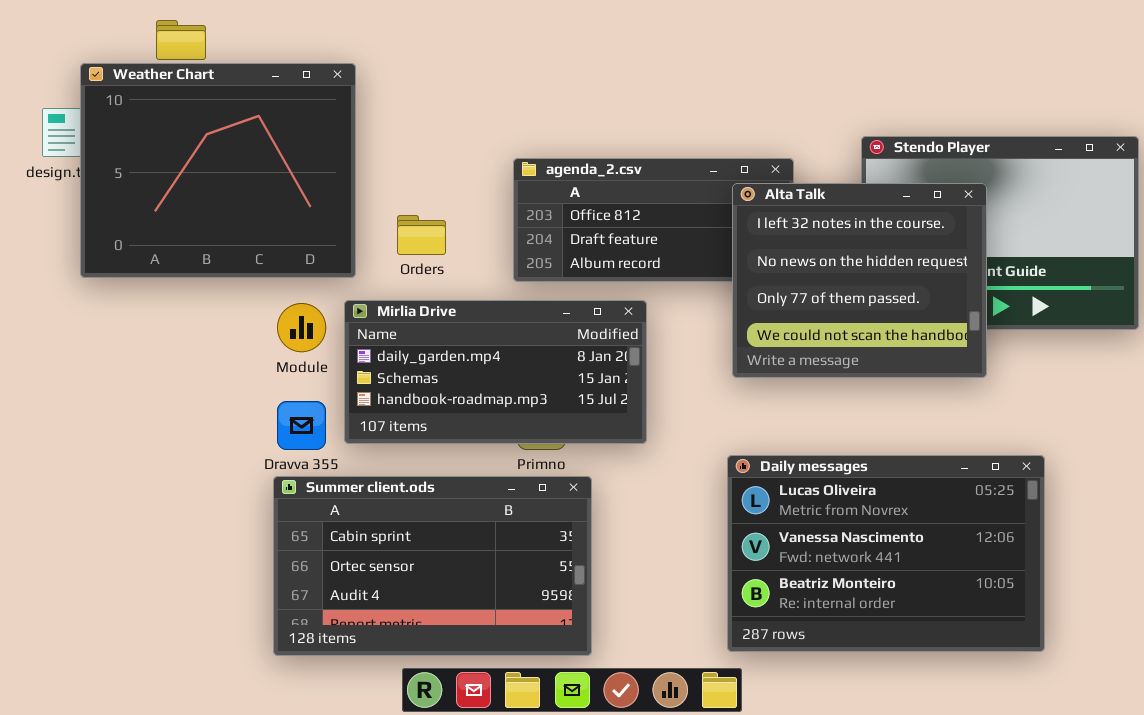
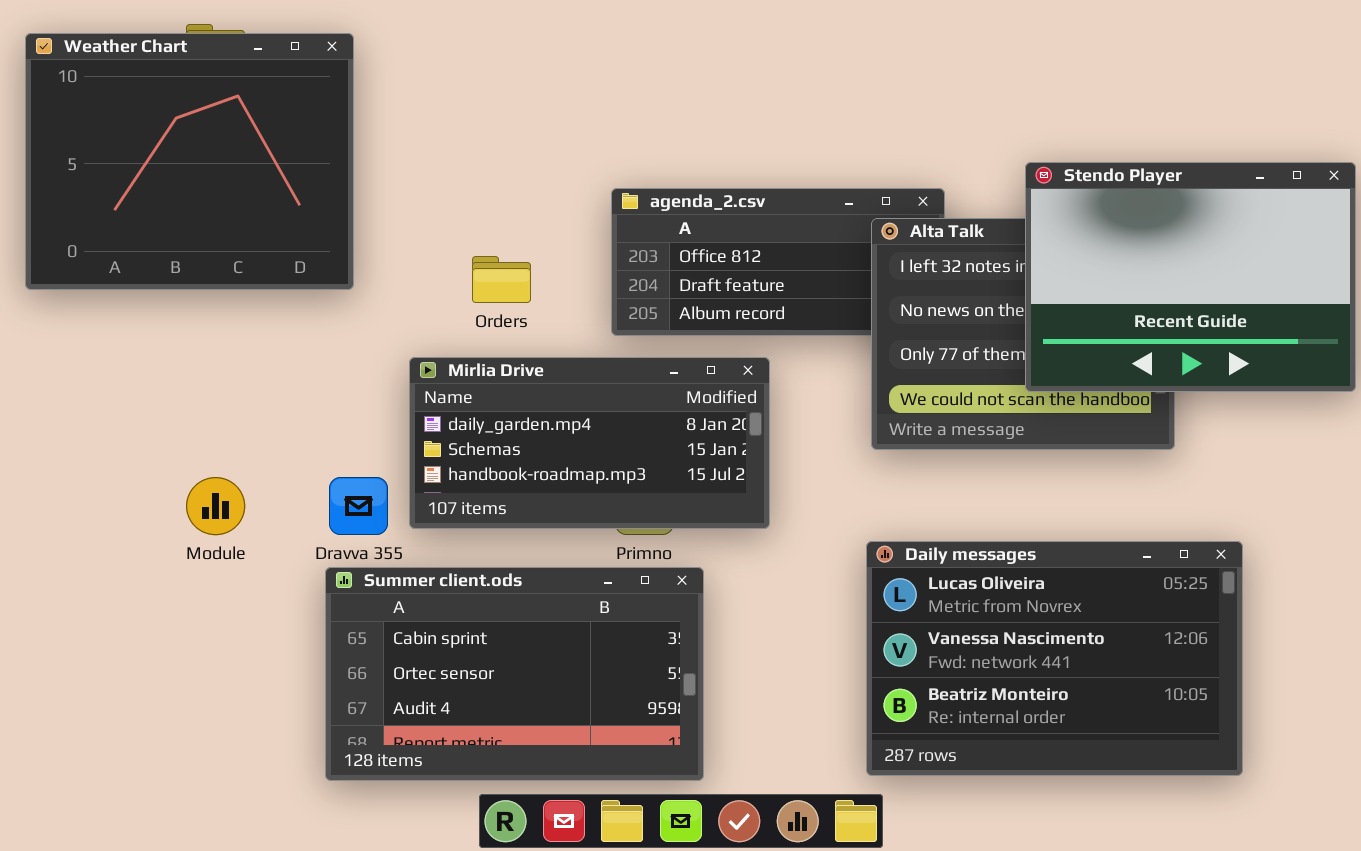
Weather Chart: [80,63,356,278] -> [25,33,354,290], moved
Stendo Player: [861,136,1139,330] -> [1025,162,1356,392], raised
Module: [277,303,326,352] -> [186,477,245,535], moved

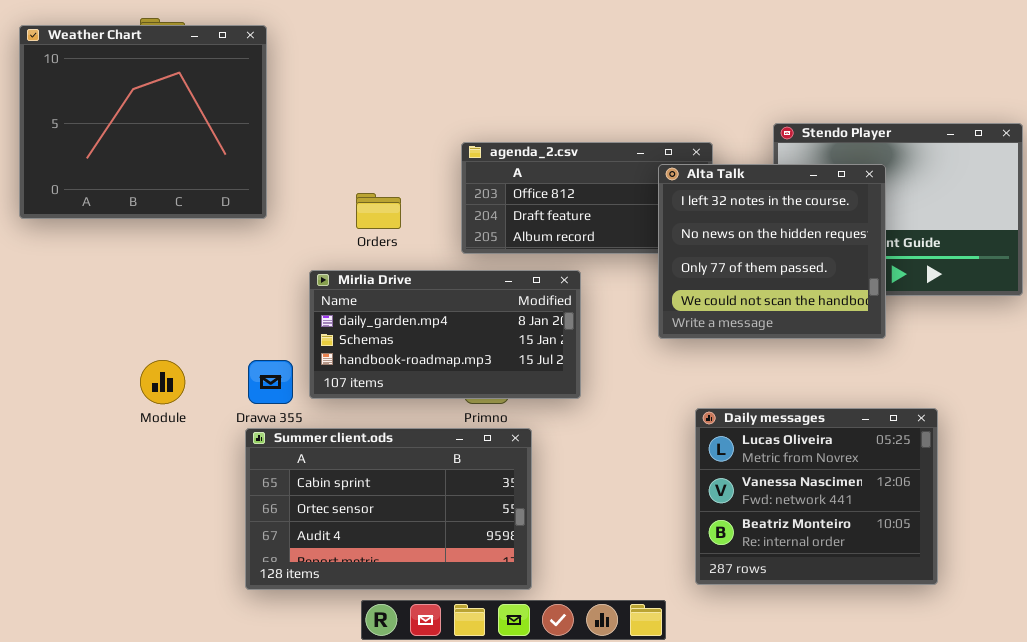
Alta Talk: [871,218,1175,450] -> [658,164,886,339], raised
Daily messages: [866,541,1243,776] -> [695,408,938,585], resized

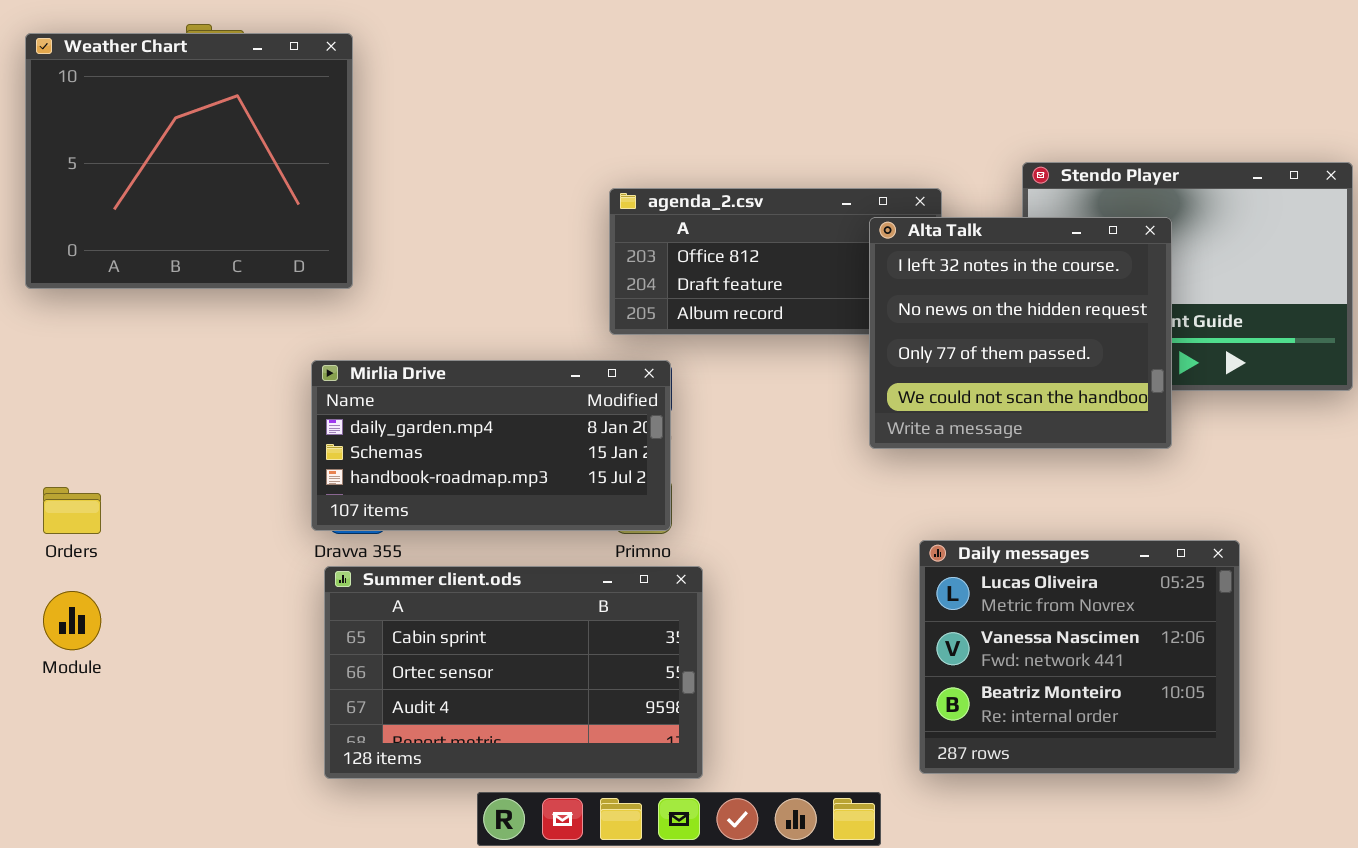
Orders: [356,193,401,229] -> [43,487,101,534], moved
Mirlia Drive: [309,270,581,399] -> [311,360,671,531], moved
Module: [140,360,185,404] -> [43,591,101,650], moved

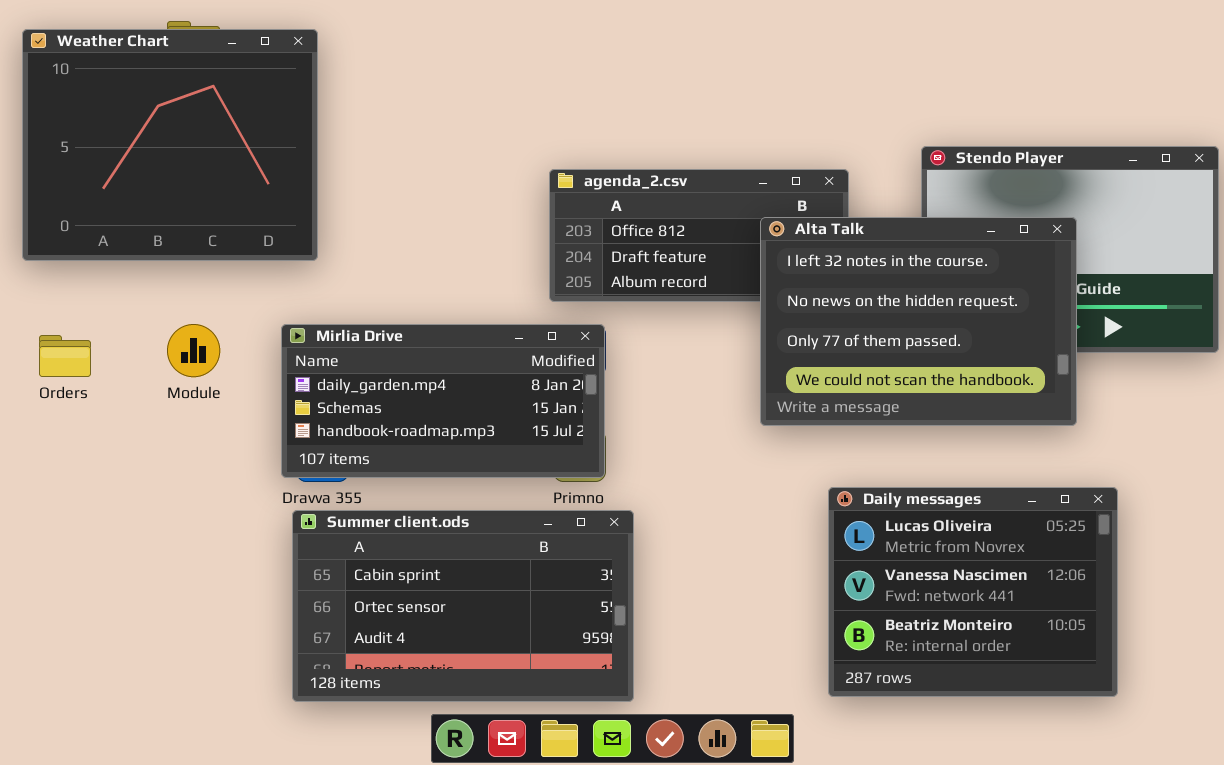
Alta Talk: [869,217,1172,449] -> [760,217,1077,426], moved, resized
Orders: [43,487,101,534] -> [39,335,91,377], moved
Module: [43,591,101,650] -> [167,324,220,377], moved

